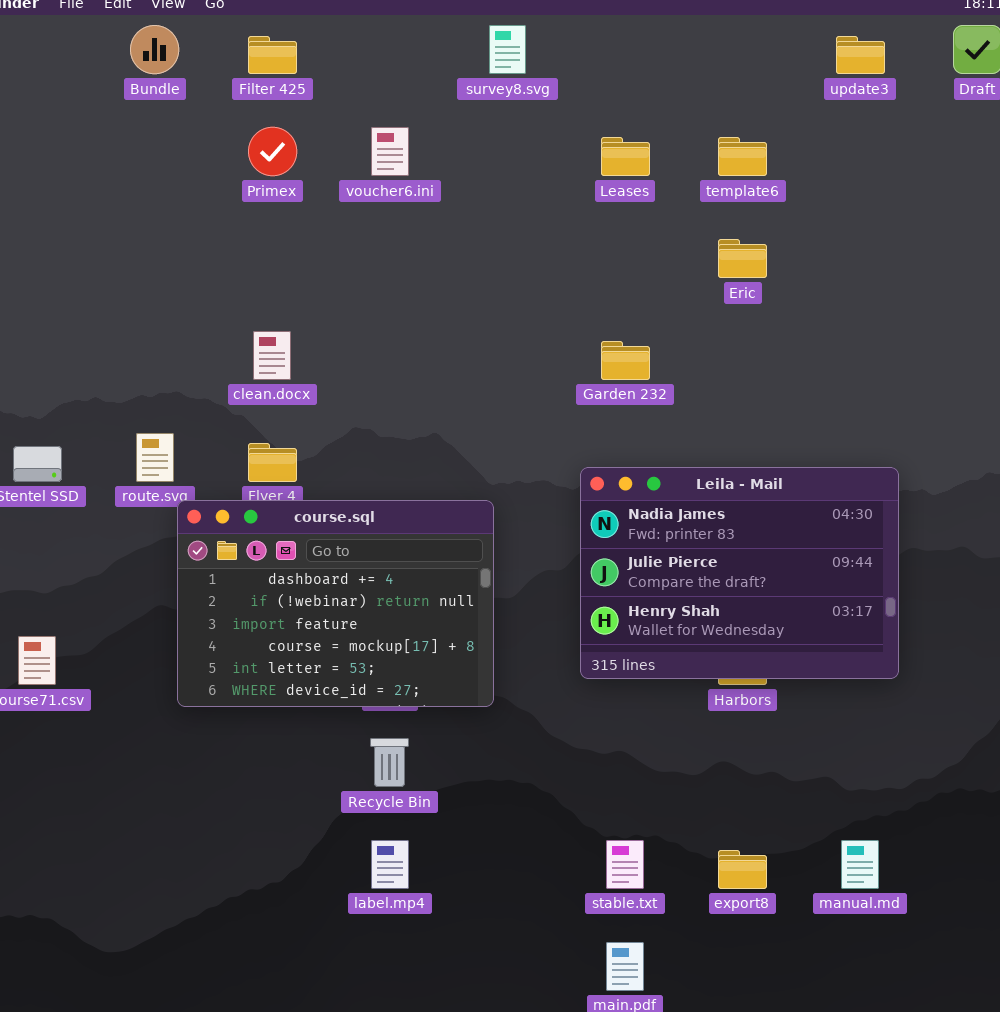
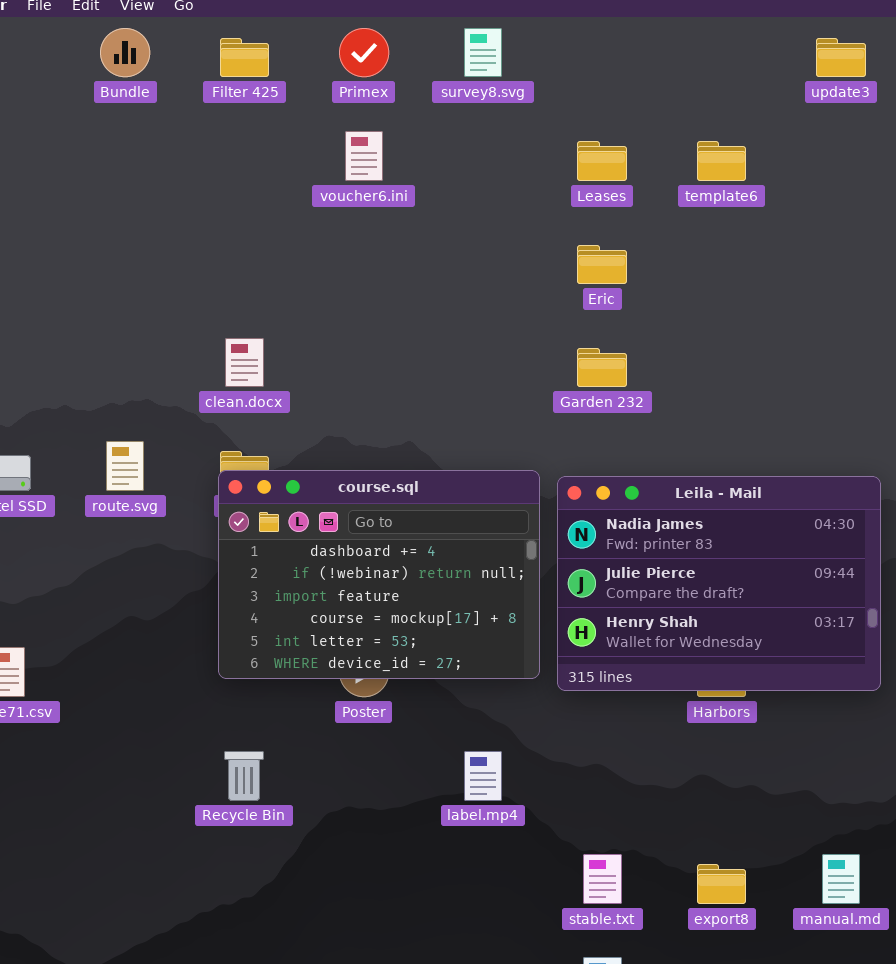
Primex: [248,127,297,176] -> [339,28,389,77], moved
Eric: [718,239,767,278] -> [577,245,627,284], moved
course.sql: [177,500,494,707] -> [218,470,540,679], moved
Recycle Bin: [370,738,409,787] -> [224,751,264,801], moved
label.mp4: [371,840,409,889] -> [464,751,502,801], moved

